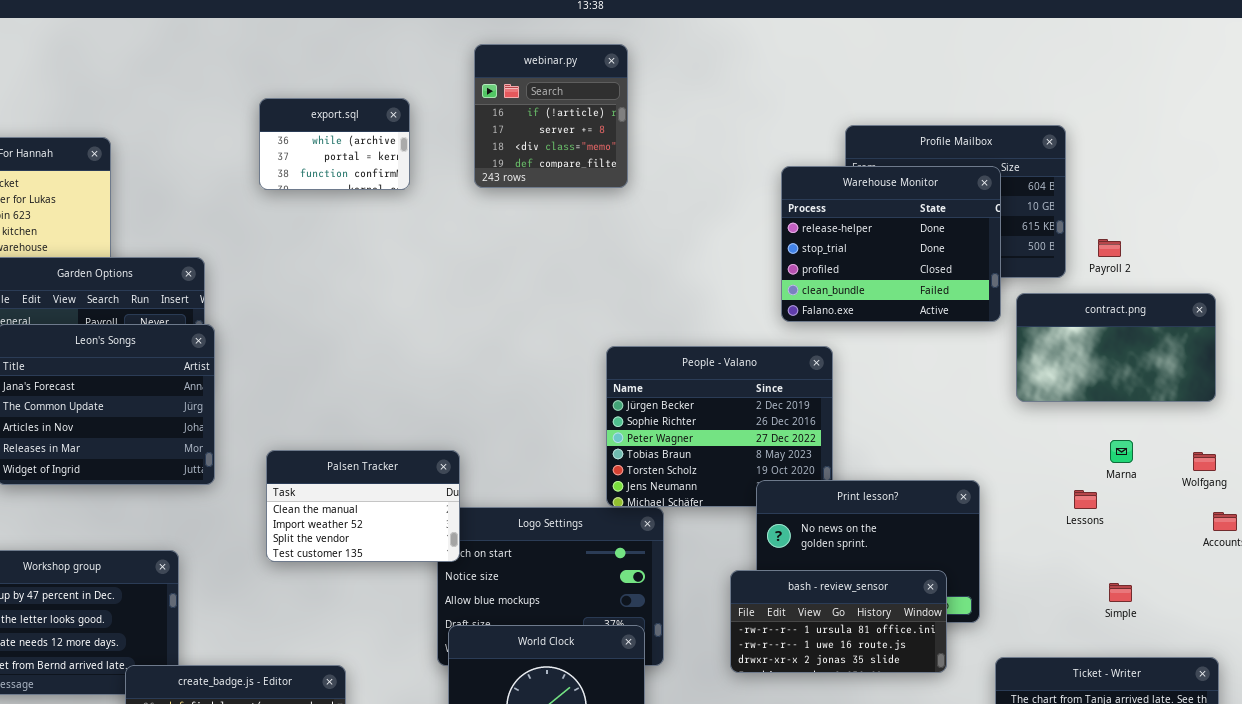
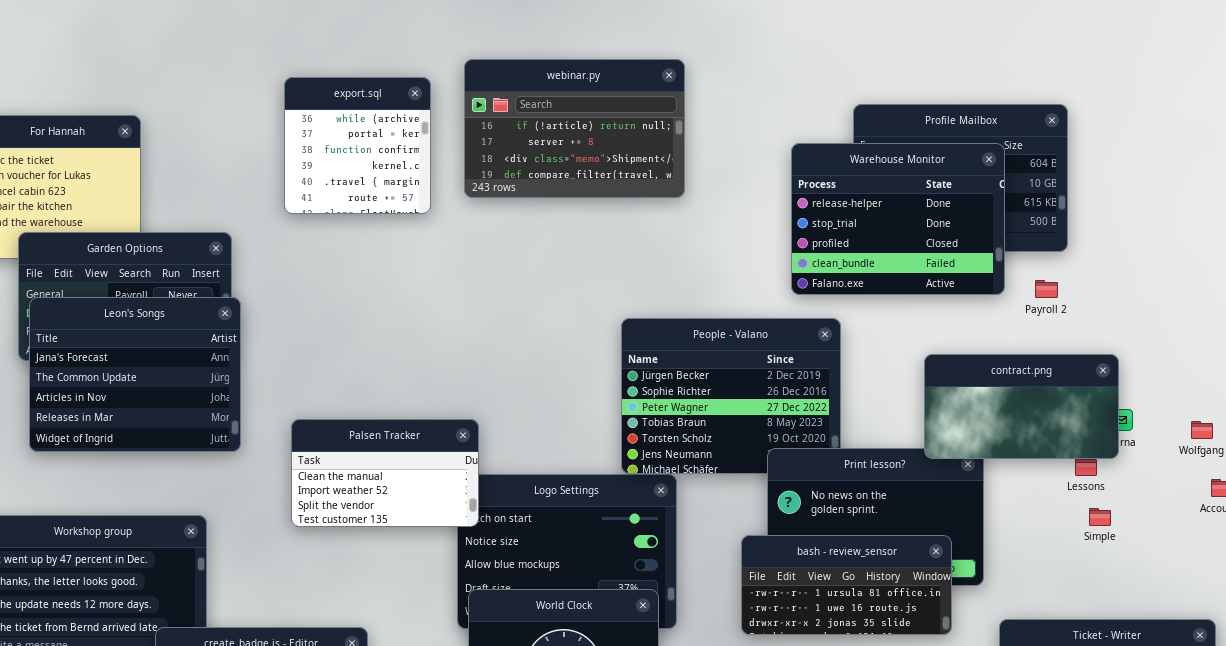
webinar.py: [474,44,628,188] -> [464,59,685,198], moved, resized
export.sql: [259,98,410,190] -> [284,77,431,214], resized
Payroll 2: [1098,239,1121,257] -> [1035,280,1058,298], moved
contract.png: [1016,293,1216,402] -> [924,354,1119,459], moved
Simple: [1109,583,1132,602] -> [1089,508,1111,526], moved

